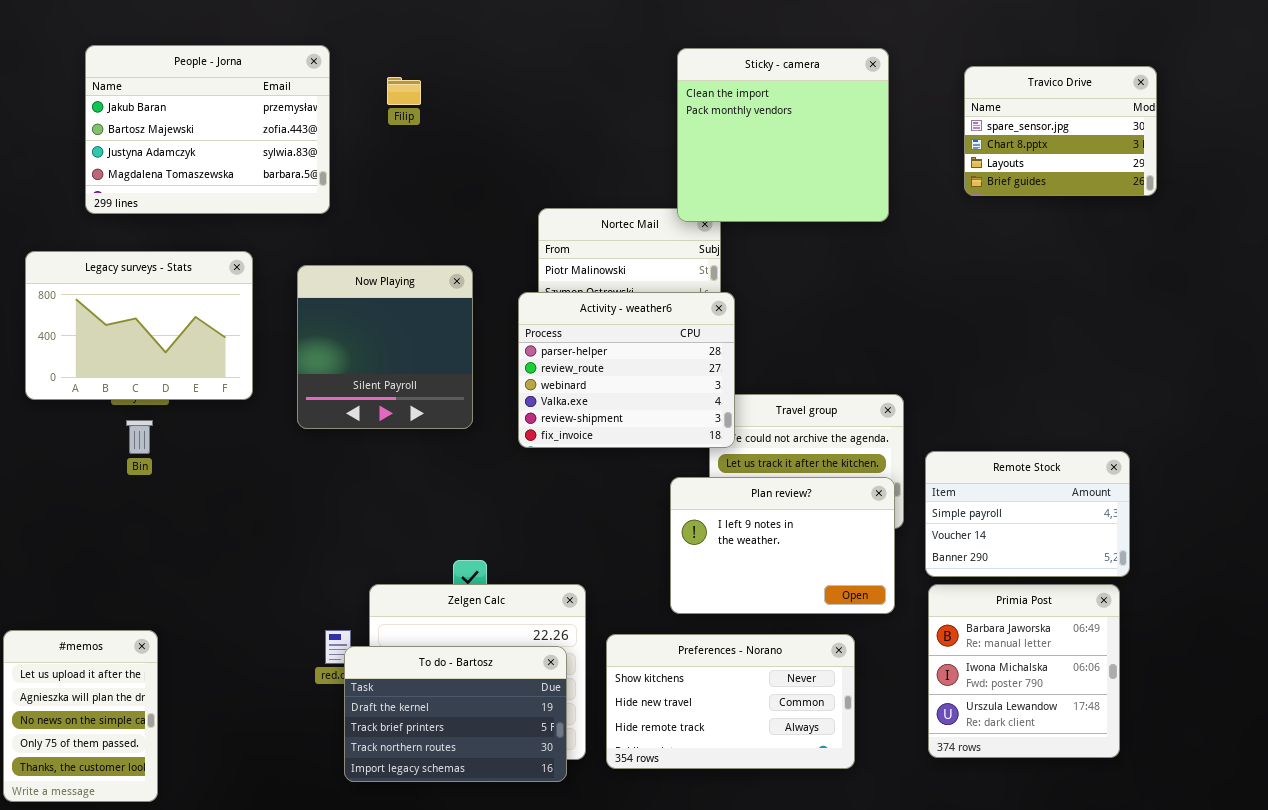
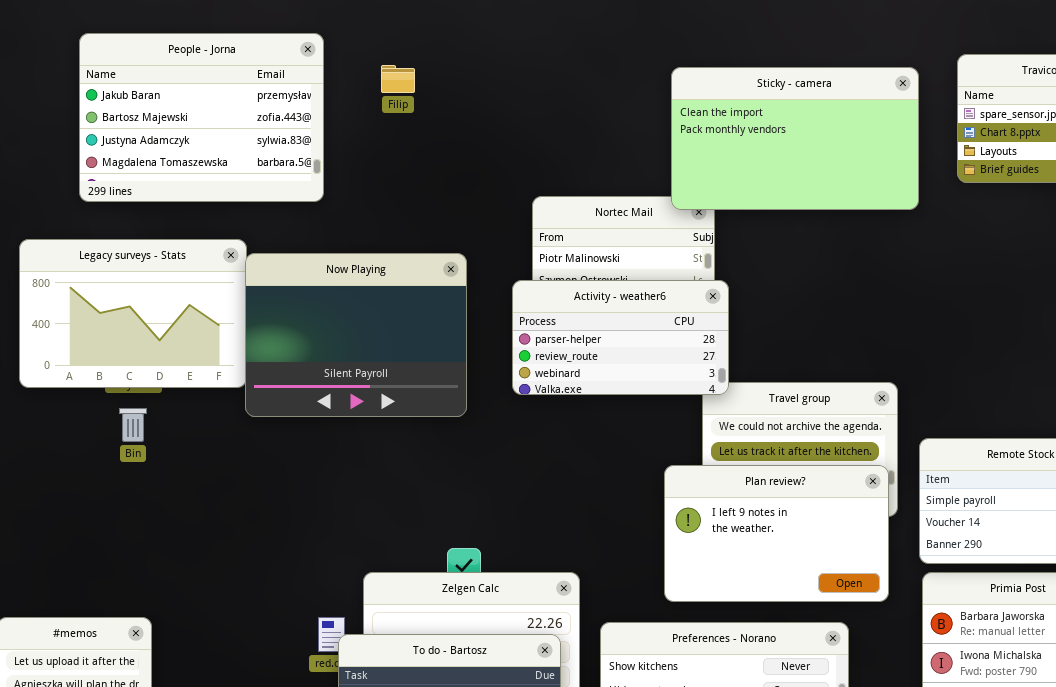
Sticky - camera: [677,48,889,222] -> [671,67,919,210], resized
Now Playing: [297,265,473,429] -> [245,253,467,417], resized
Activity - weather6: [518,292,735,448] -> [512,280,729,395], resized

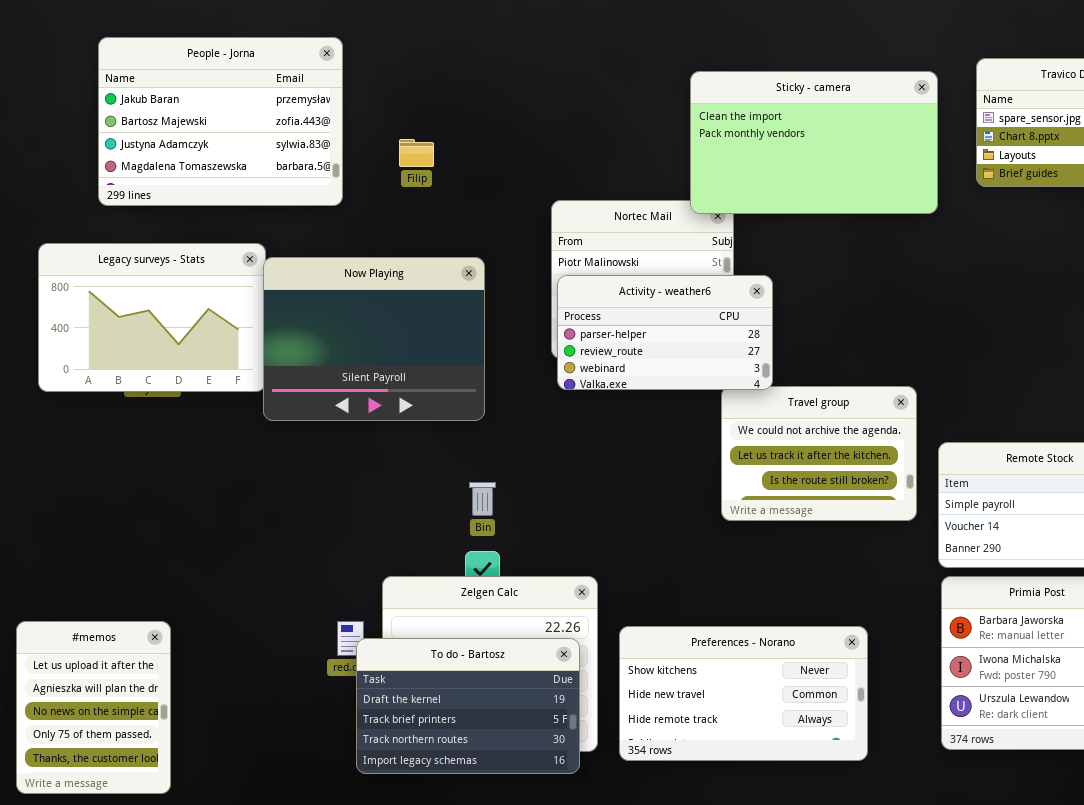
Filip: [381,65,415,93] -> [399,139,434,167], moved
Activity - weather6: [512,280,729,395] -> [557,275,773,390], moved
Bin: [119,408,147,442] -> [469,482,496,516], moved
Plan review?: [664,465,889,602] -> none, closed

